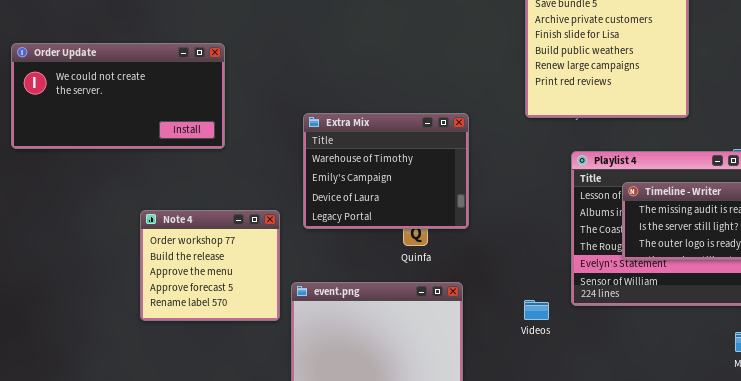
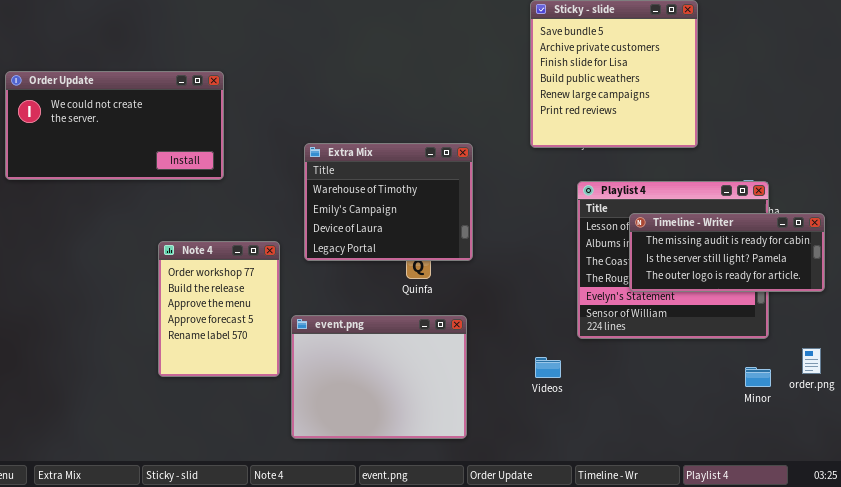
Note 4: [140,210,280,321] -> [158,241,280,377], resized
Videos: [524,300,549,320] -> [535,357,561,378], moved

